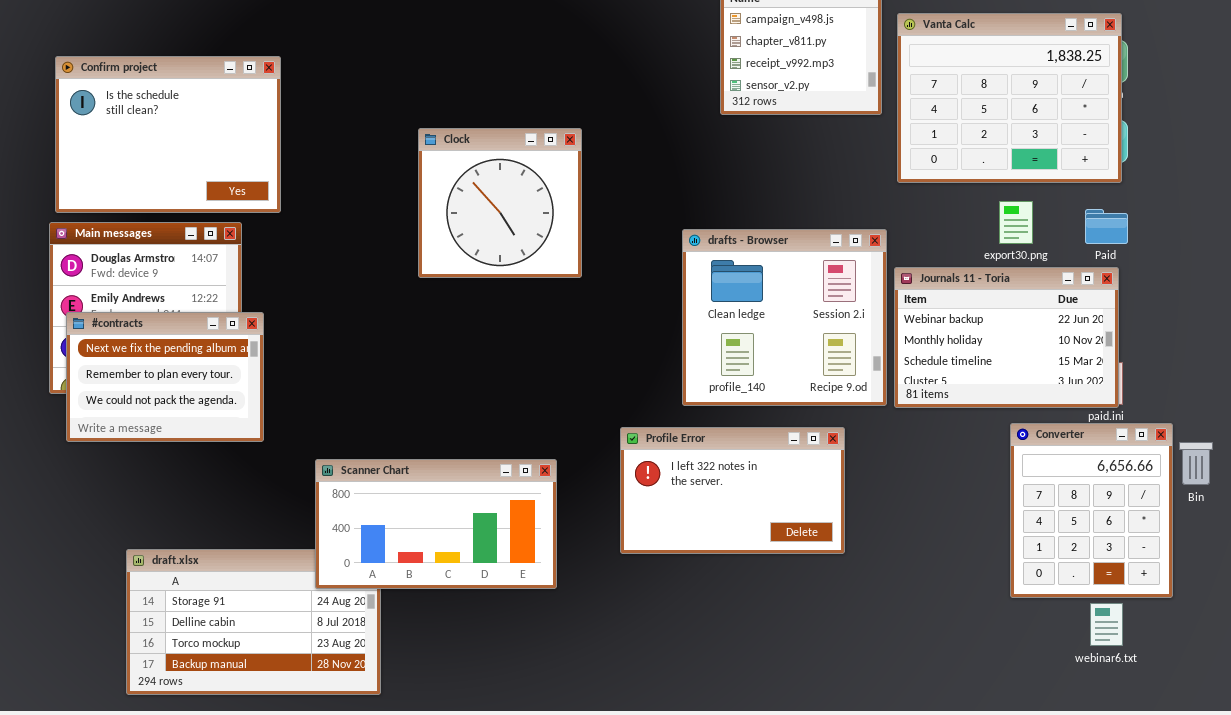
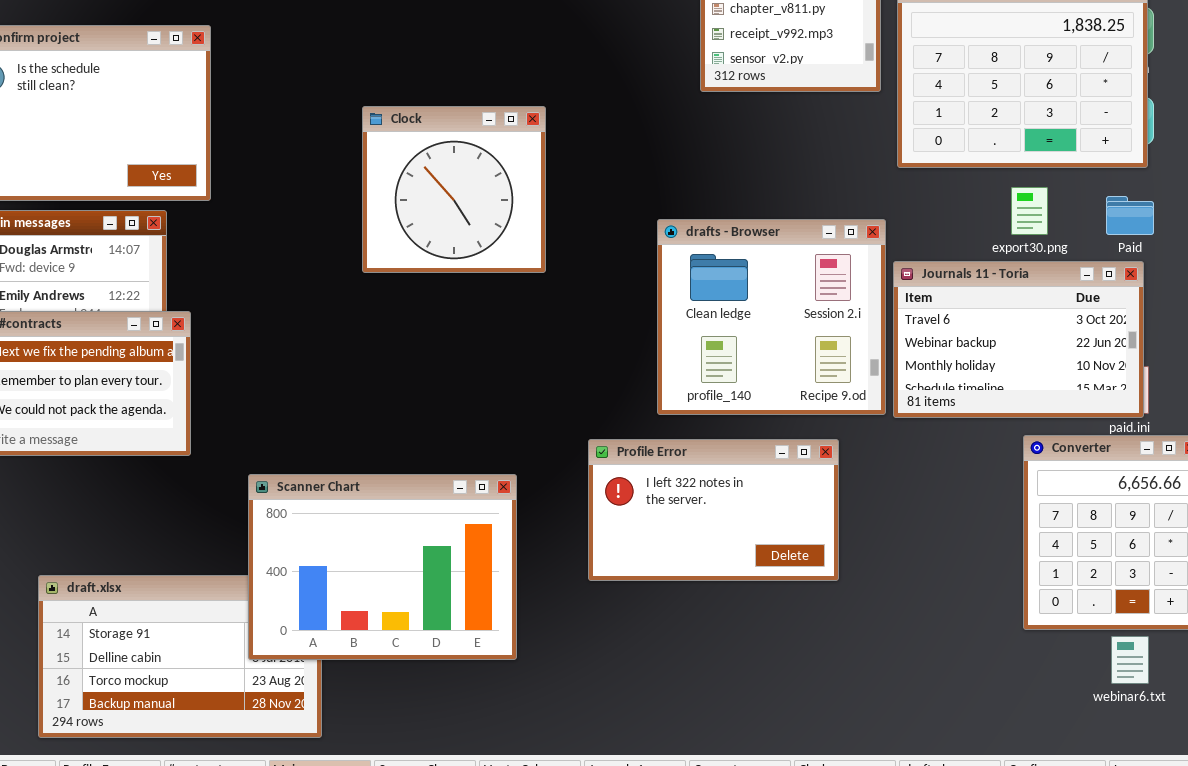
Journals 11 - Toria: [894,267,1119,408] -> [893,261,1144,418], scrolled up 1 row
Scanner Chart: [315,459,557,589] -> [248,474,517,660], resized

